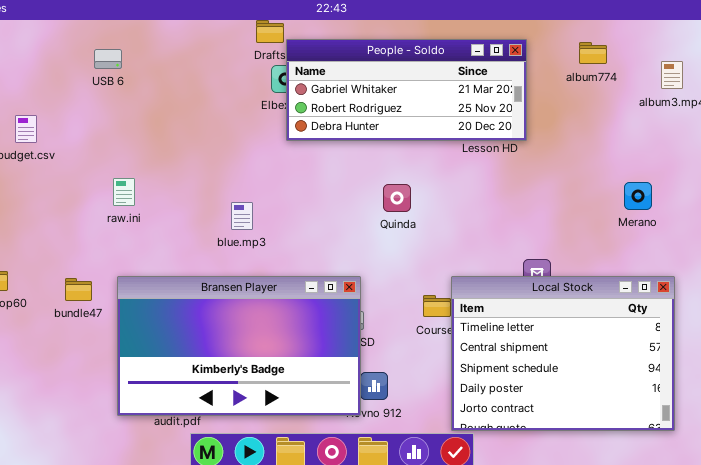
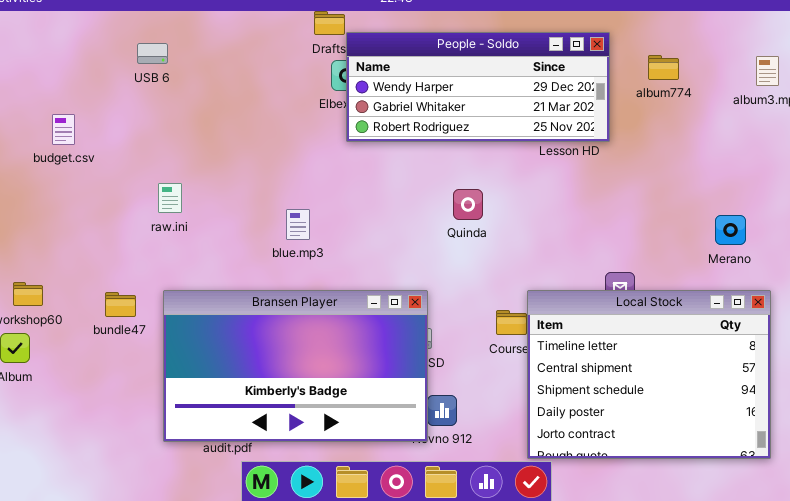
People - Soldo: [286,39,527,141] -> [346,32,610,142], scrolled up 1 row
album774: [579,42,607,64] -> [648,55,679,80], moved
Merano: [624,182,652,210] -> [715,215,746,245], moved

